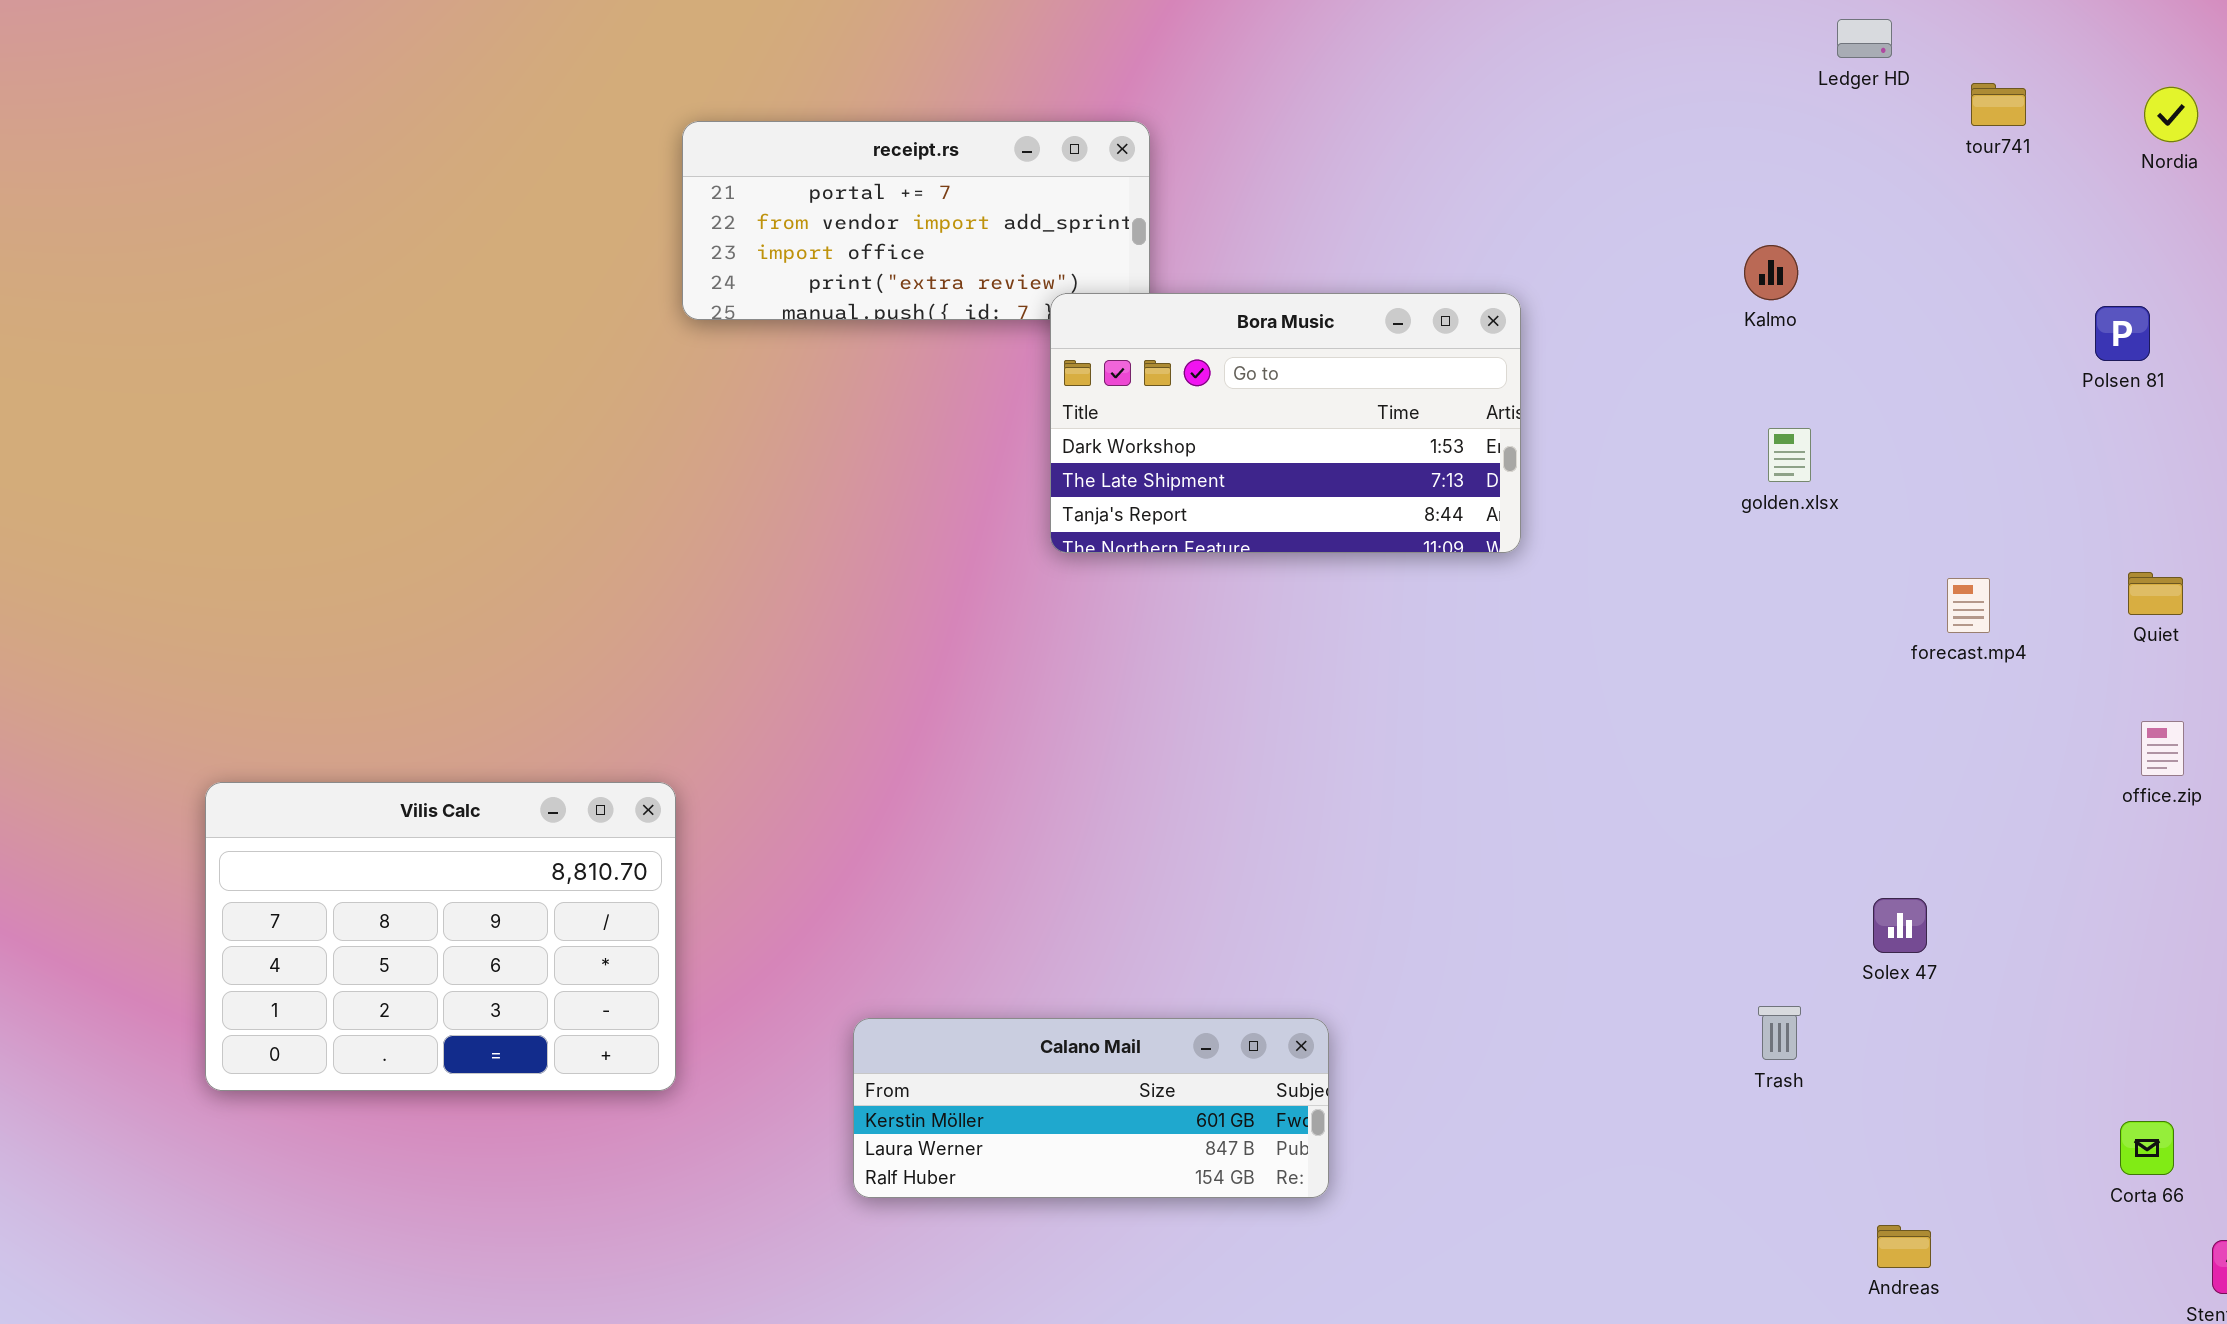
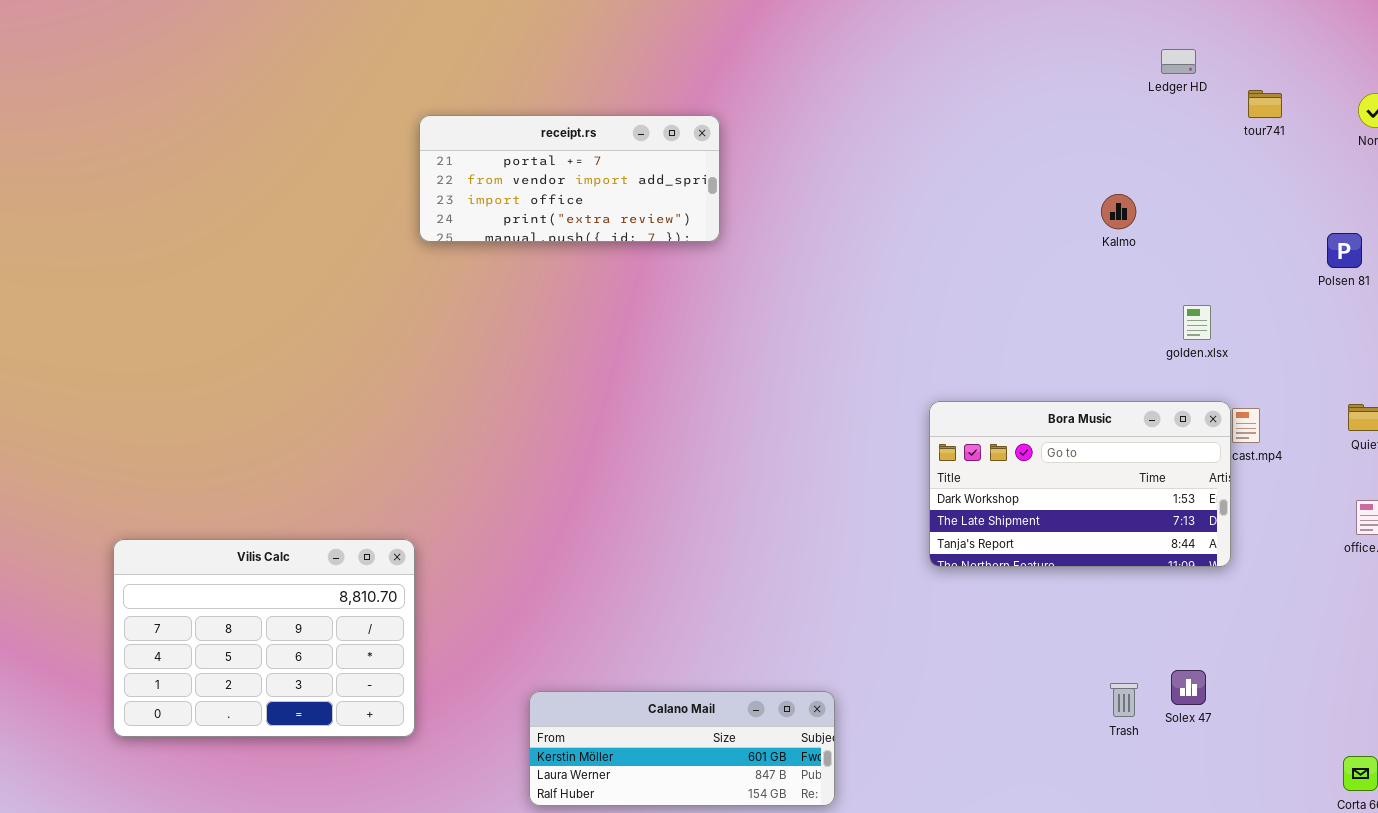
Bora Music: [1050,293,1521,553] -> [929,401,1231,567], moved
golden.xlsx: [1768,428,1811,482] -> [1183,305,1211,340], moved
Solex 47: [1873,898,1927,953] -> [1171,670,1206,705], moved

